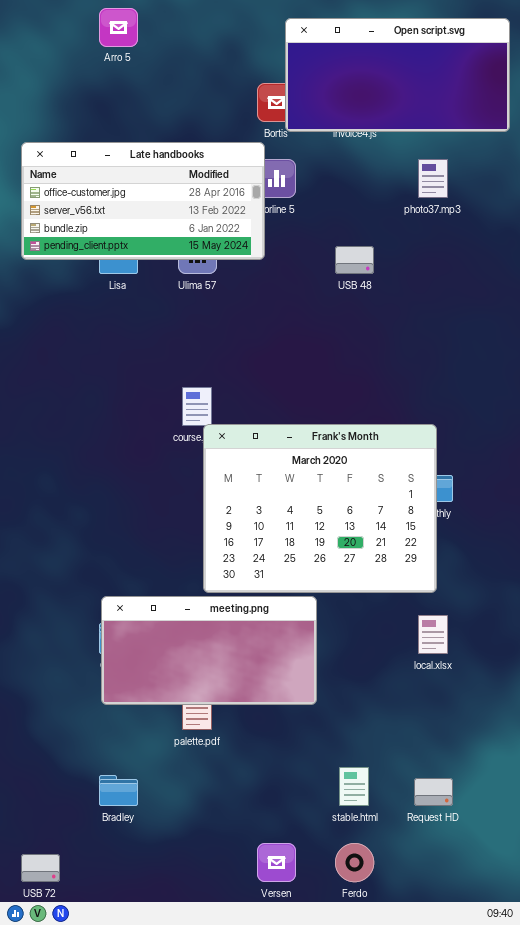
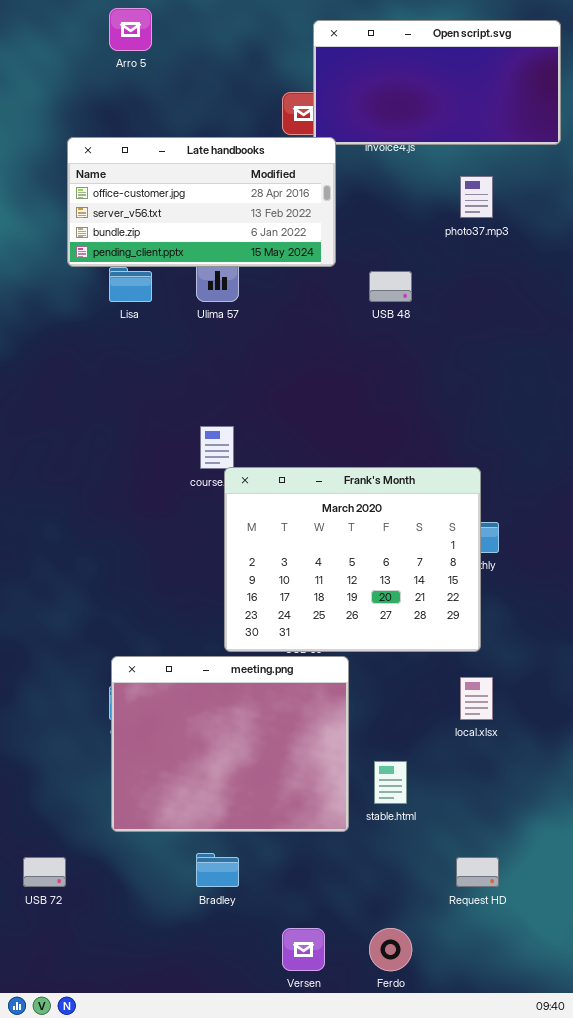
Late handbooks: [21,142,265,260] -> [67,137,336,267], moved
meeting.png: [101,596,317,705] -> [111,656,349,832], resized
stable.html: [339,767,369,806] -> [374,761,407,804], moved
Bradley: [99,775,138,806] -> [196,853,239,887], moved
USB 72: [21,854,60,882] -> [23,857,66,887], moved

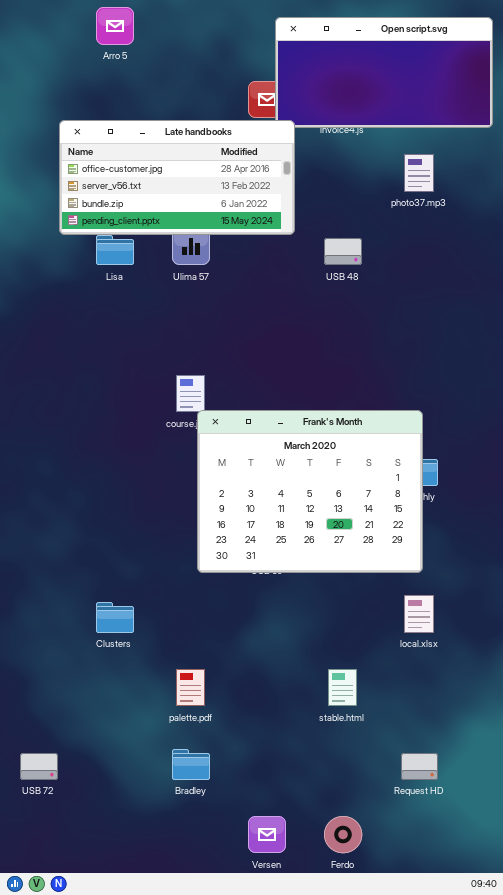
meeting.png: [111,656,349,832] -> none, closed

